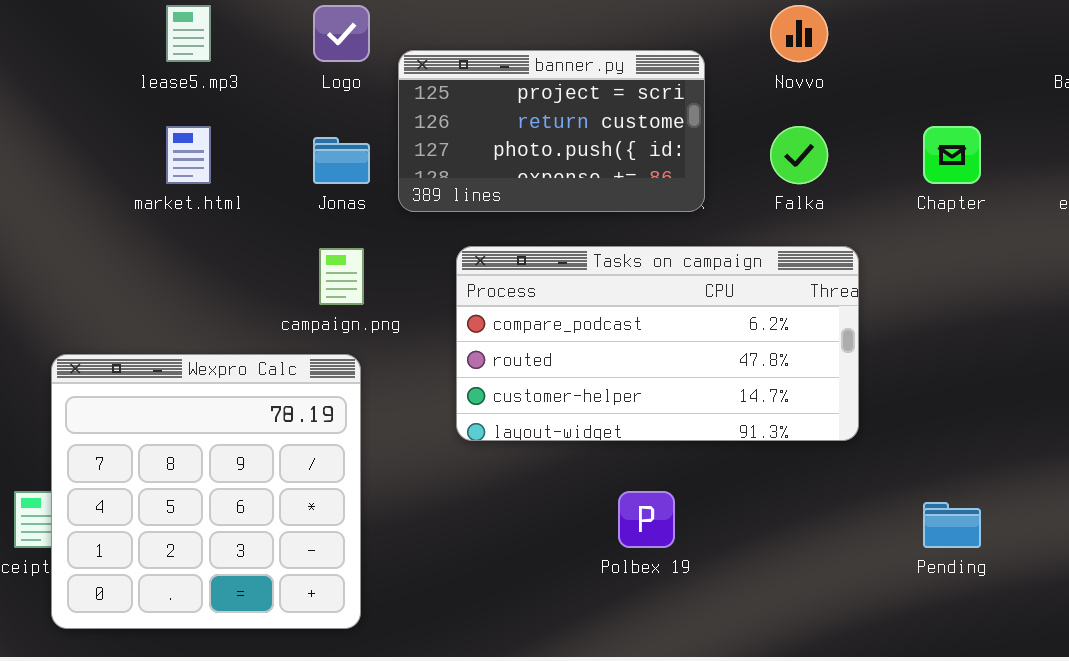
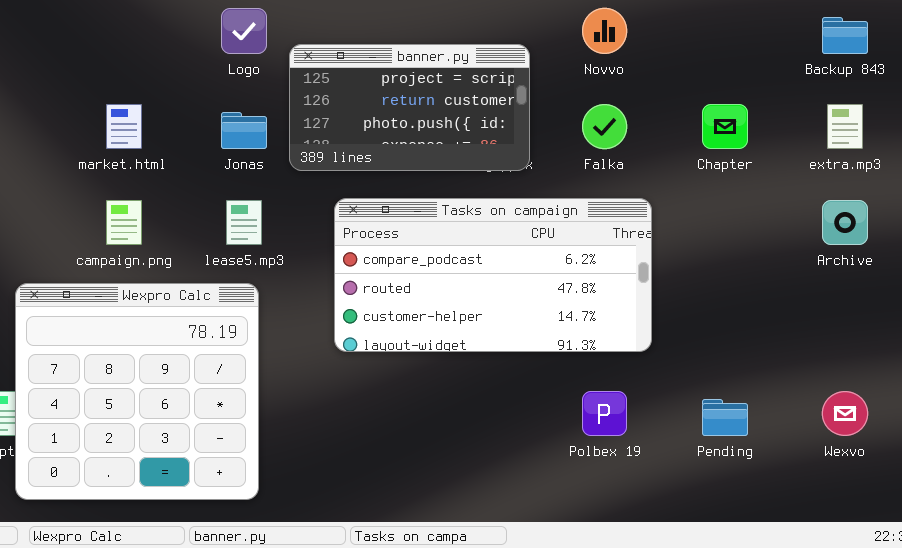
lease5.mp3: [166,5,211,62] -> [226,200,262,245], moved
campaign.png: [319,248,364,305] -> [106,200,142,245], moved
Polbex 19: [618,491,675,548] -> [582,391,627,436], moved

